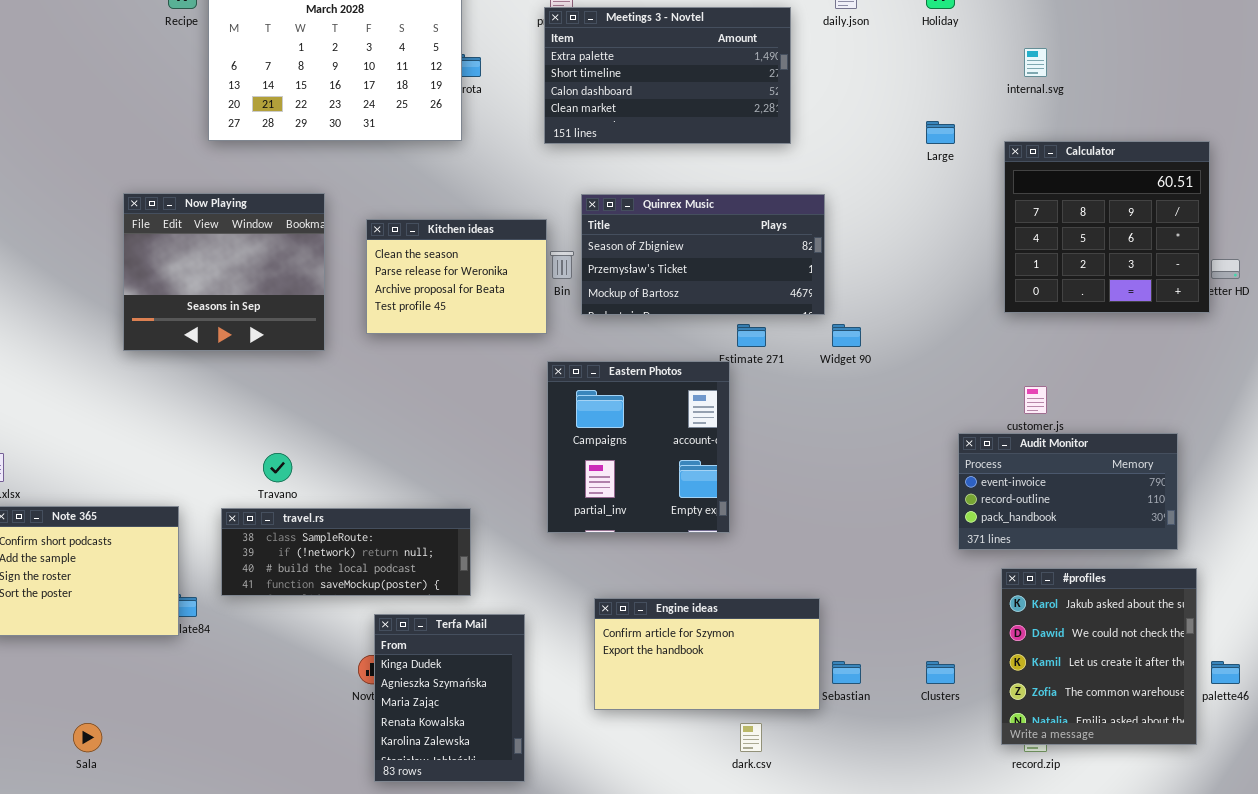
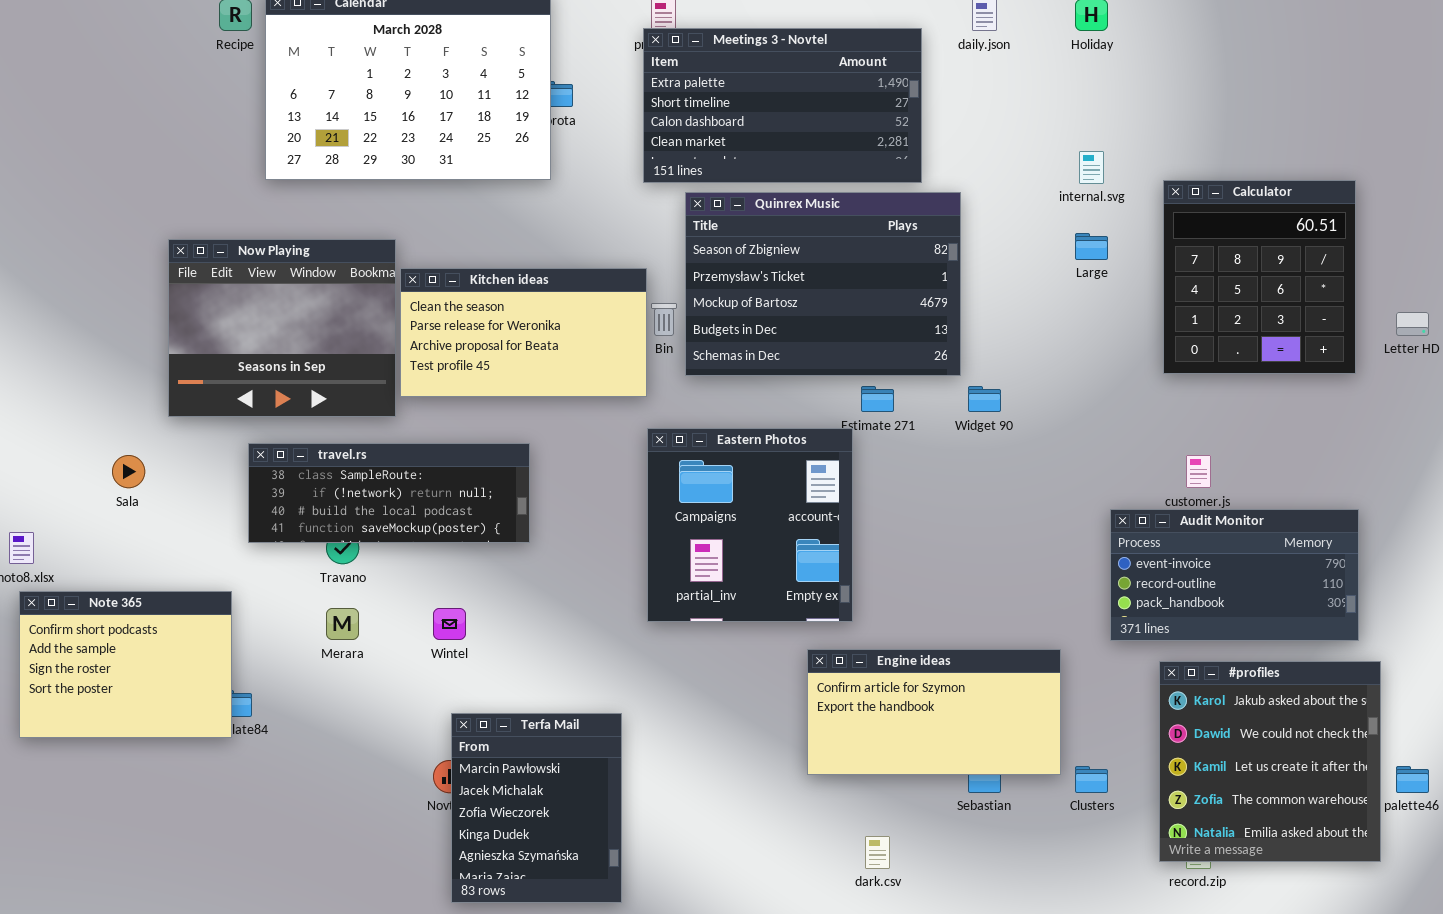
internal.svg: [1024,48,1047,77] -> [1079,151,1104,184], moved
Large: [926,121,955,144] -> [1075,233,1108,260], moved
Calculator: [1004,141,1210,313] -> [1163,180,1356,374], resized
Quinrex Music: [581,194,825,315] -> [685,192,961,376], resized
Kitchen ideas: [366,219,547,334] -> [400,268,647,397], resized
travel.rs: [221,508,471,596] -> [248,443,530,543], moved
Engine ideas: [594,598,820,710] -> [807,649,1061,775], moved
Terfa Mail: [374,614,525,782] -> [451,713,622,903], scrolled up 3 rows
Sala: [73,723,102,752] -> [112,455,145,488], moved

